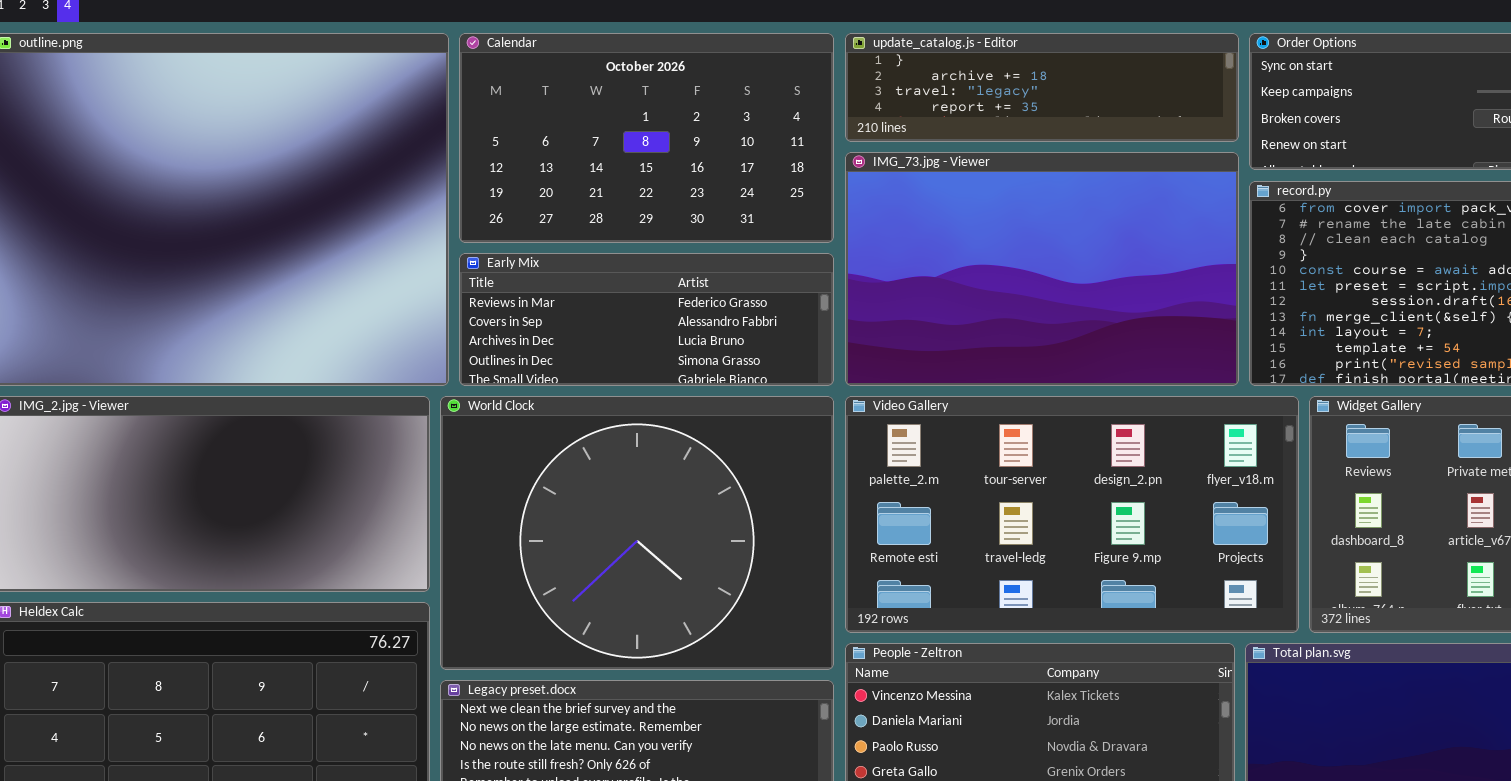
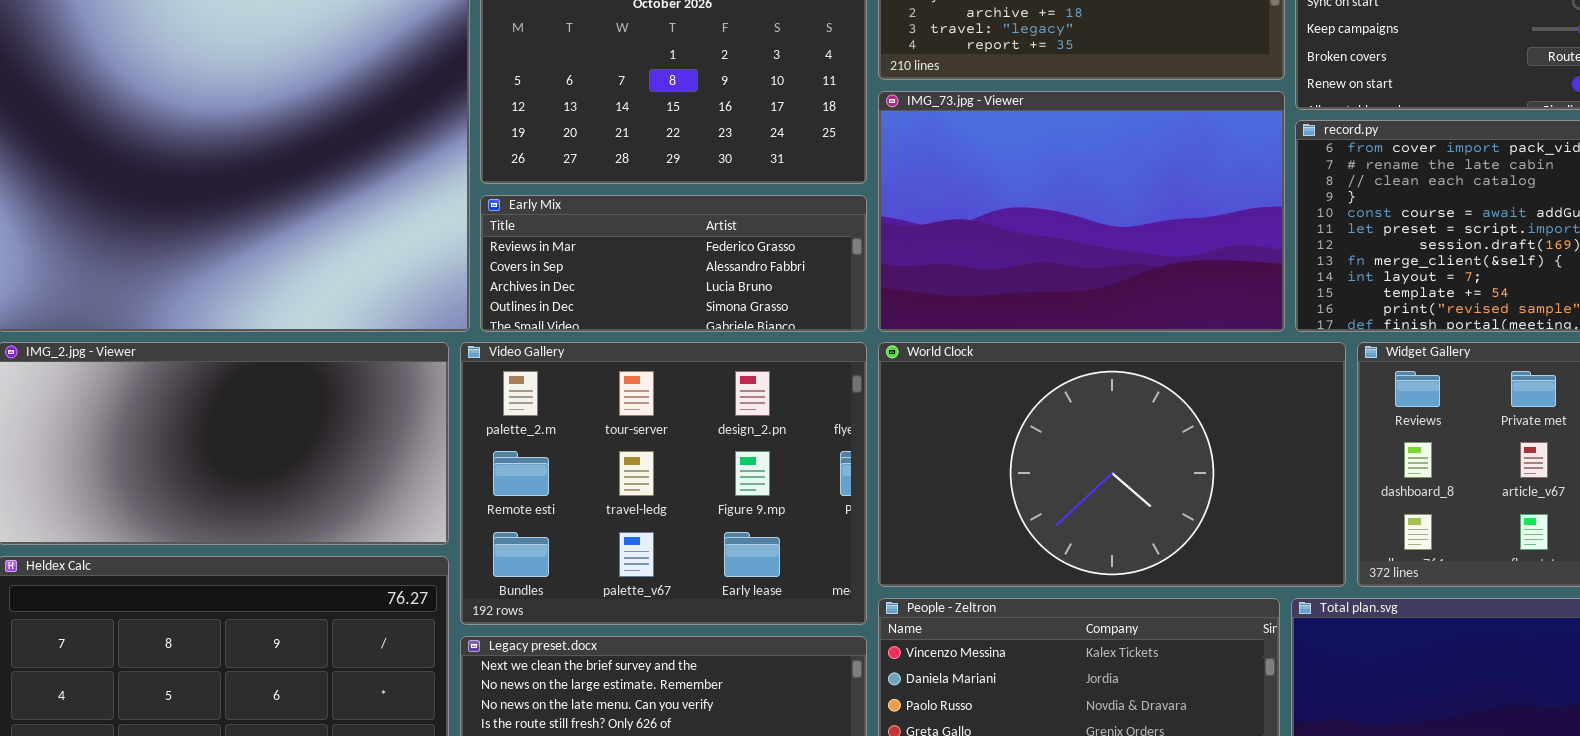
World Clock: [440,396,834,670] -> [878,342,1346,587], moved, resized
Video Gallery: [845,396,1299,633] -> [460,342,867,625], moved, resized

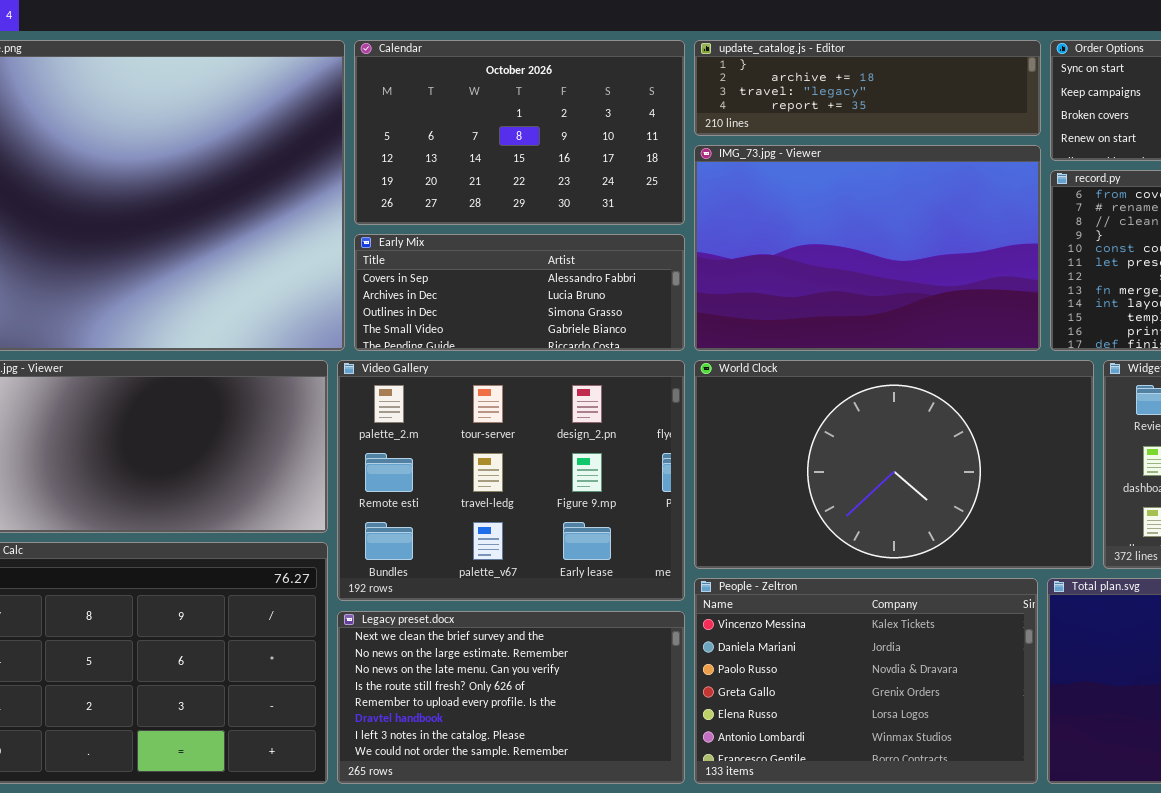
Early Mix: [480,195,867,332] -> [354,234,685,351], scrolled down 1 row

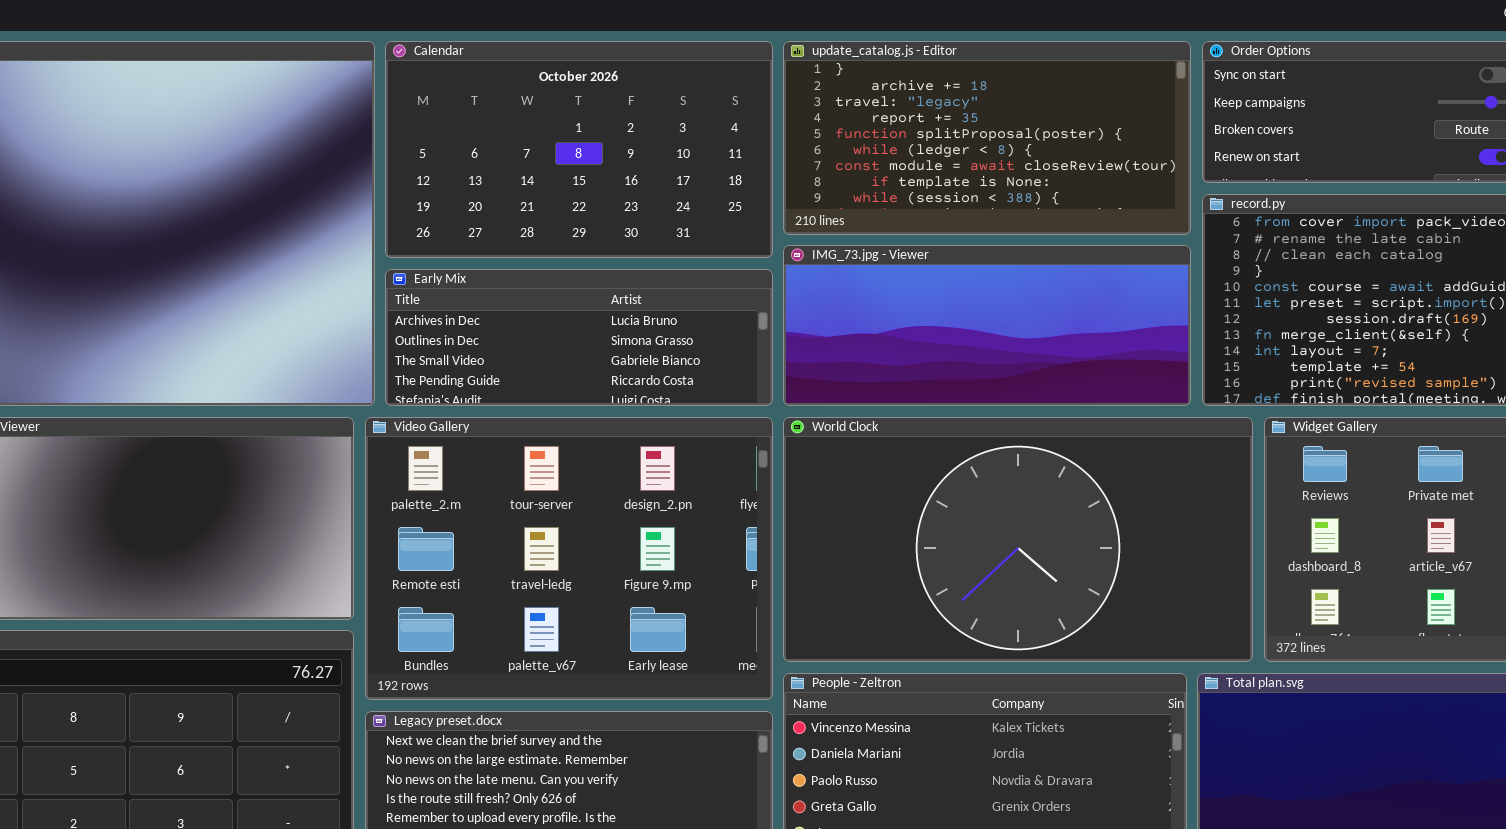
update_catalog.js - Editor: [694,40,1041,136] -> [783,41,1191,235], resized
IMG_73.jpg - Viewer: [694,145,1041,351] -> [783,245,1191,406], resized
Early Mix: [354,234,685,351] -> [385,269,773,406], scrolled down 1 row

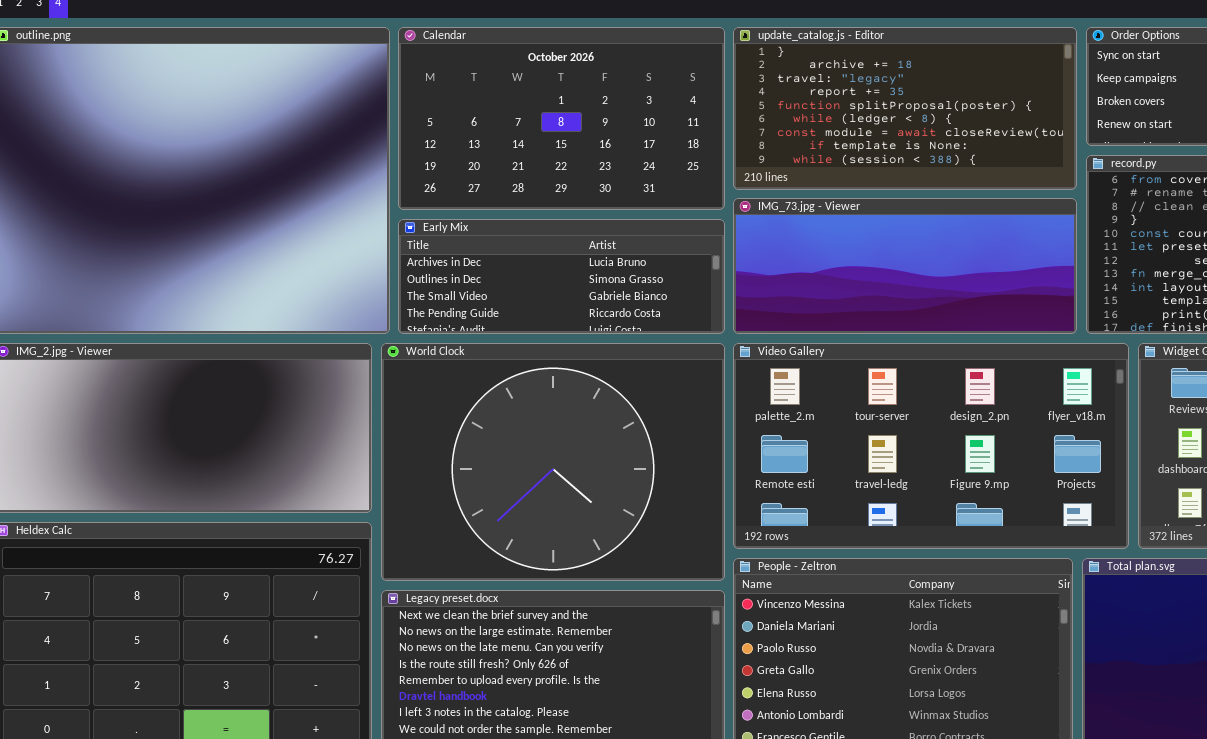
Video Gallery: [365,417,773,700] -> [733,343,1129,549], moved, resized
World Clock: [783,417,1253,662] -> [381,343,725,581], moved, resized

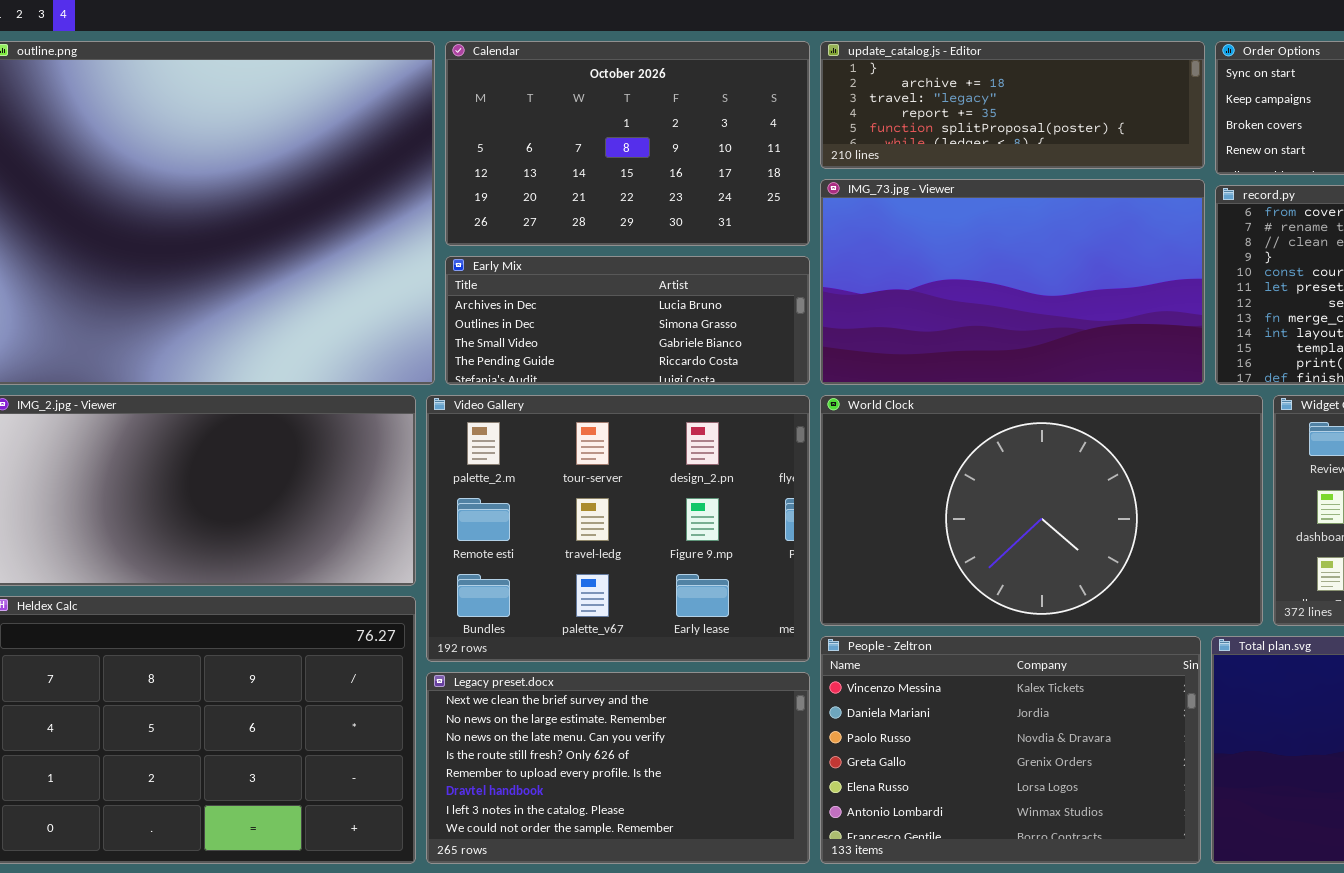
update_catalog.js - Editor: [733,27,1077,190] -> [820,41,1205,169], resized
IMG_73.jpg - Viewer: [733,198,1077,334] -> [820,179,1205,385], resized
World Clock: [381,343,725,581] -> [820,395,1263,626], moved, resized
Video Gallery: [733,343,1129,549] -> [426,395,810,662], moved, resized

